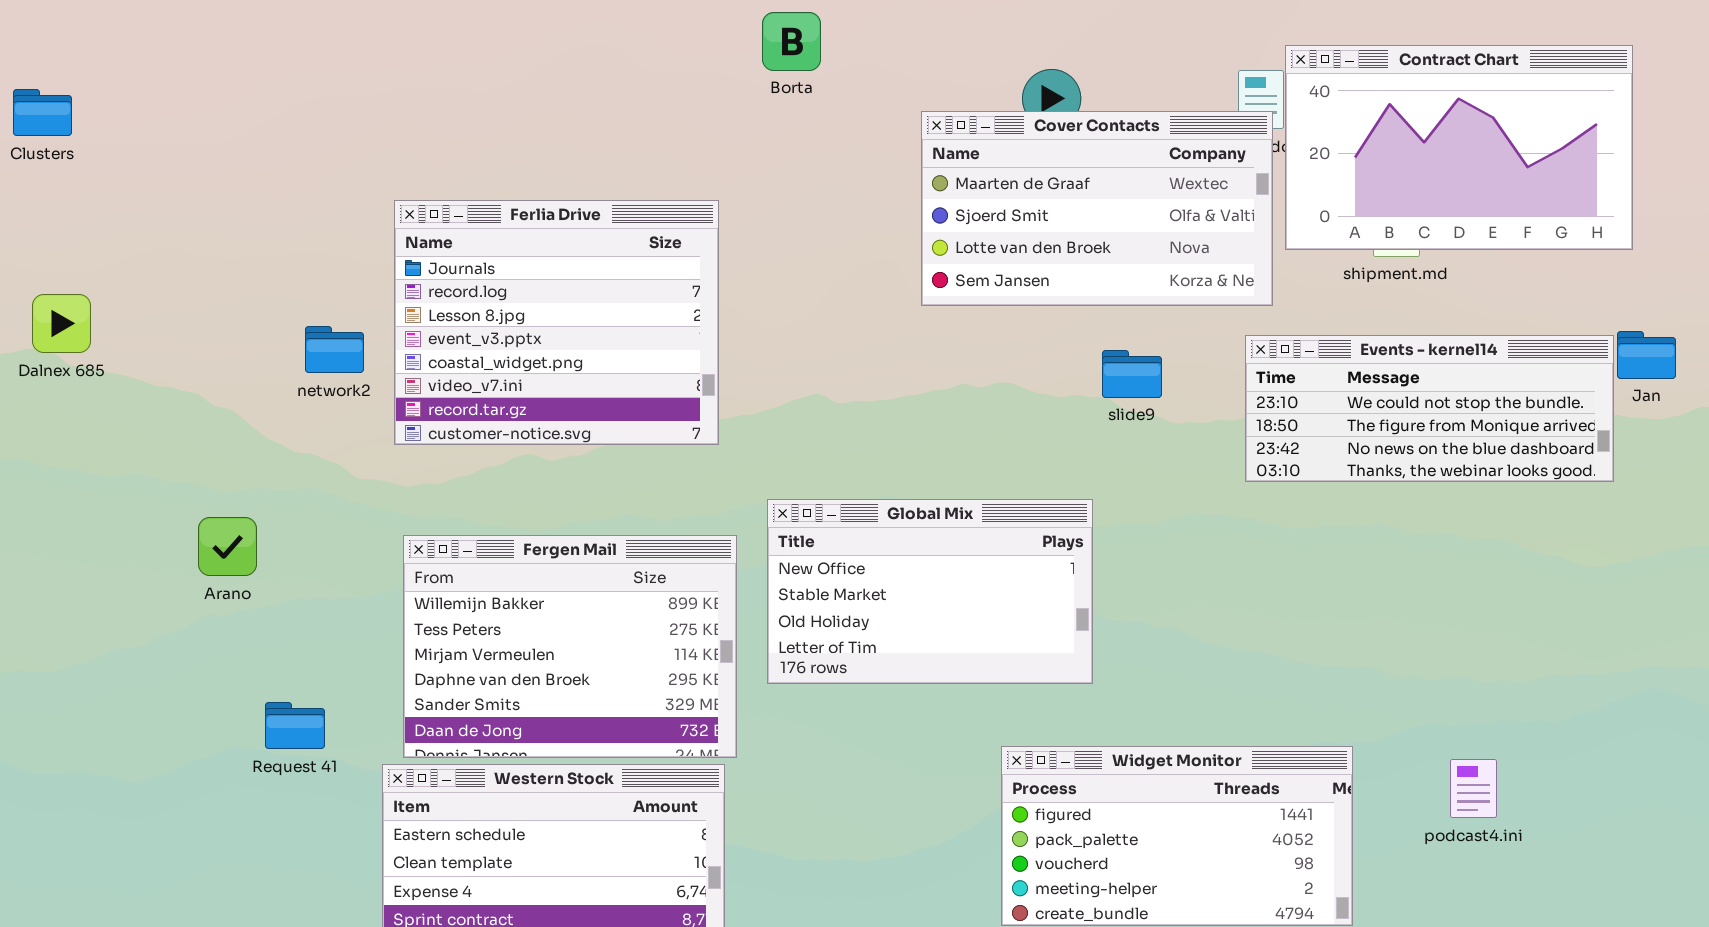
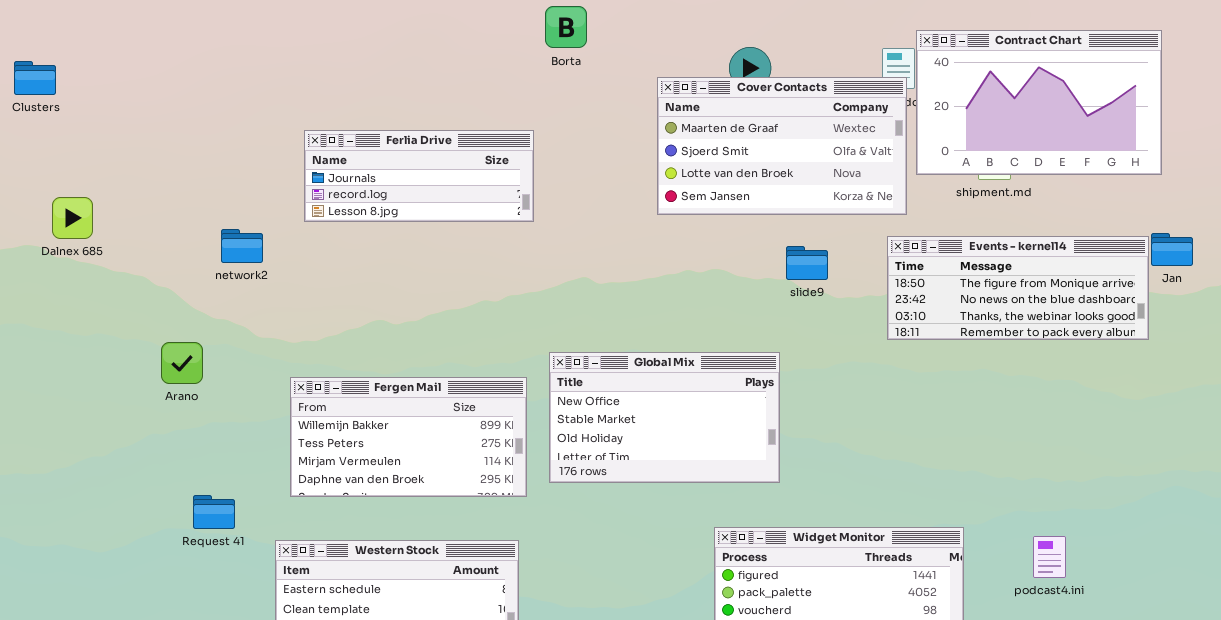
Ferlia Drive: [394,200,719,445] -> [304,130,534,222], moved, resized
Dalnex 685: [32,294,91,353] -> [52,197,93,239], moved
Events - kernel14: [1245,335,1614,482] -> [887,236,1149,340], scrolled down 1 row
Arano: [198,517,257,576] -> [161,342,203,384], moved
Fergen Mail: [403,535,737,758] -> [290,377,527,497], resized

